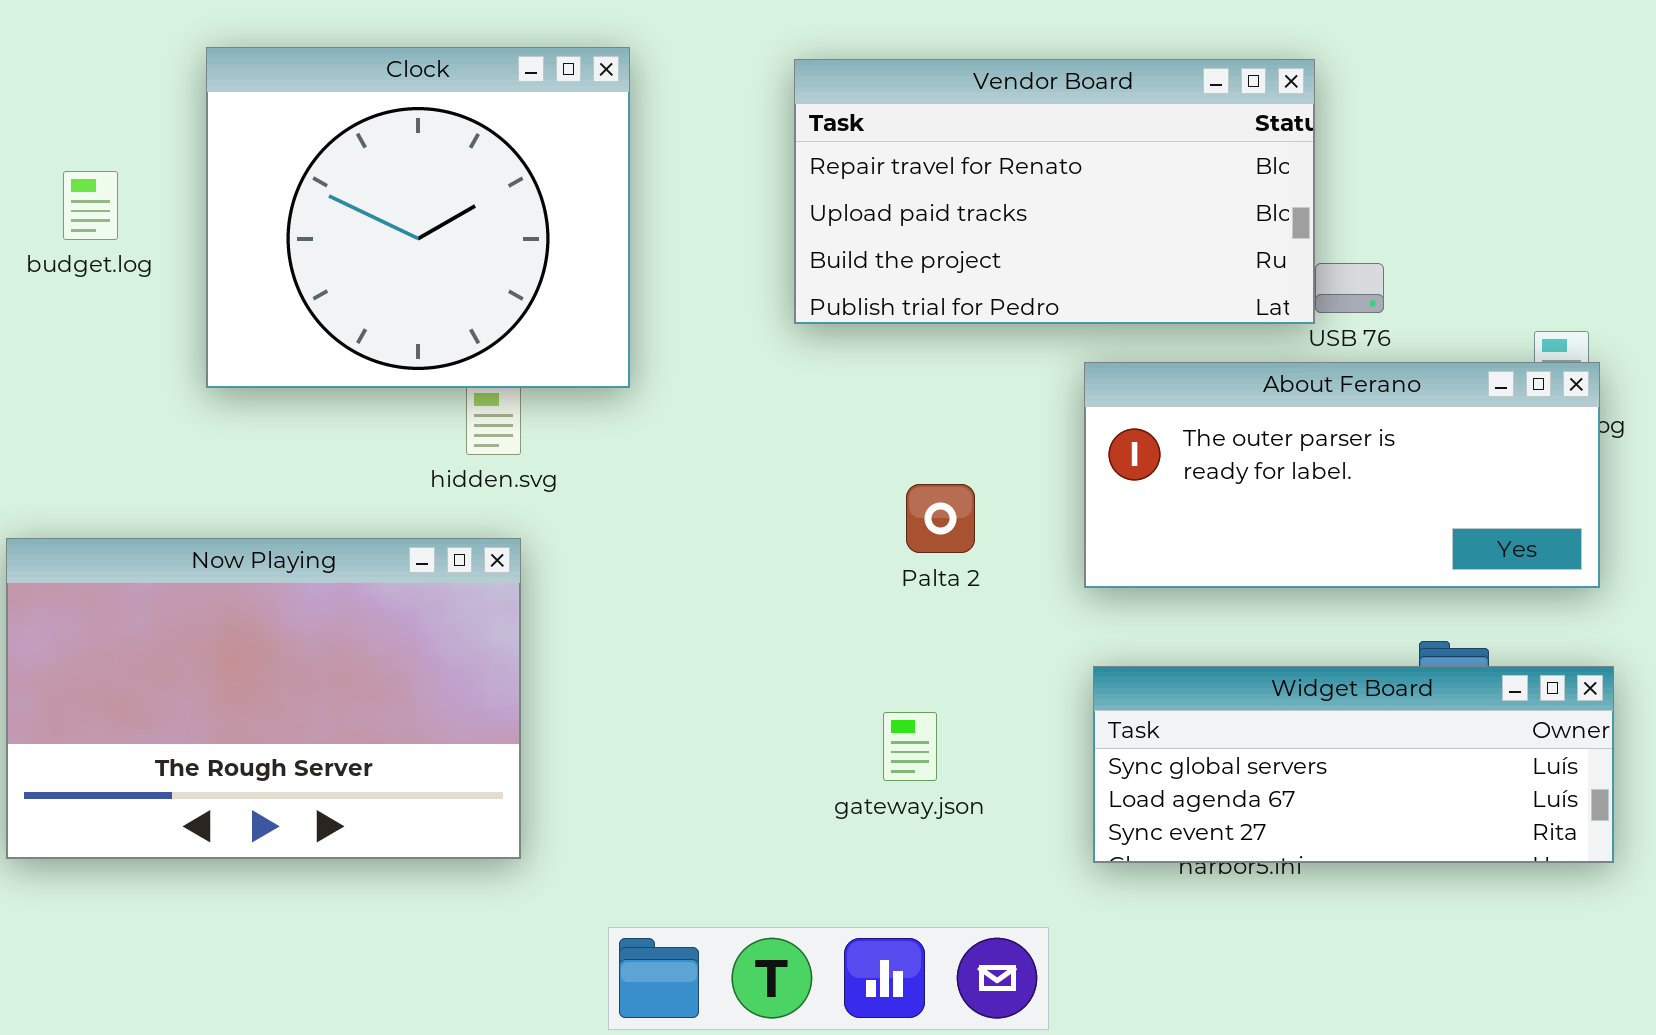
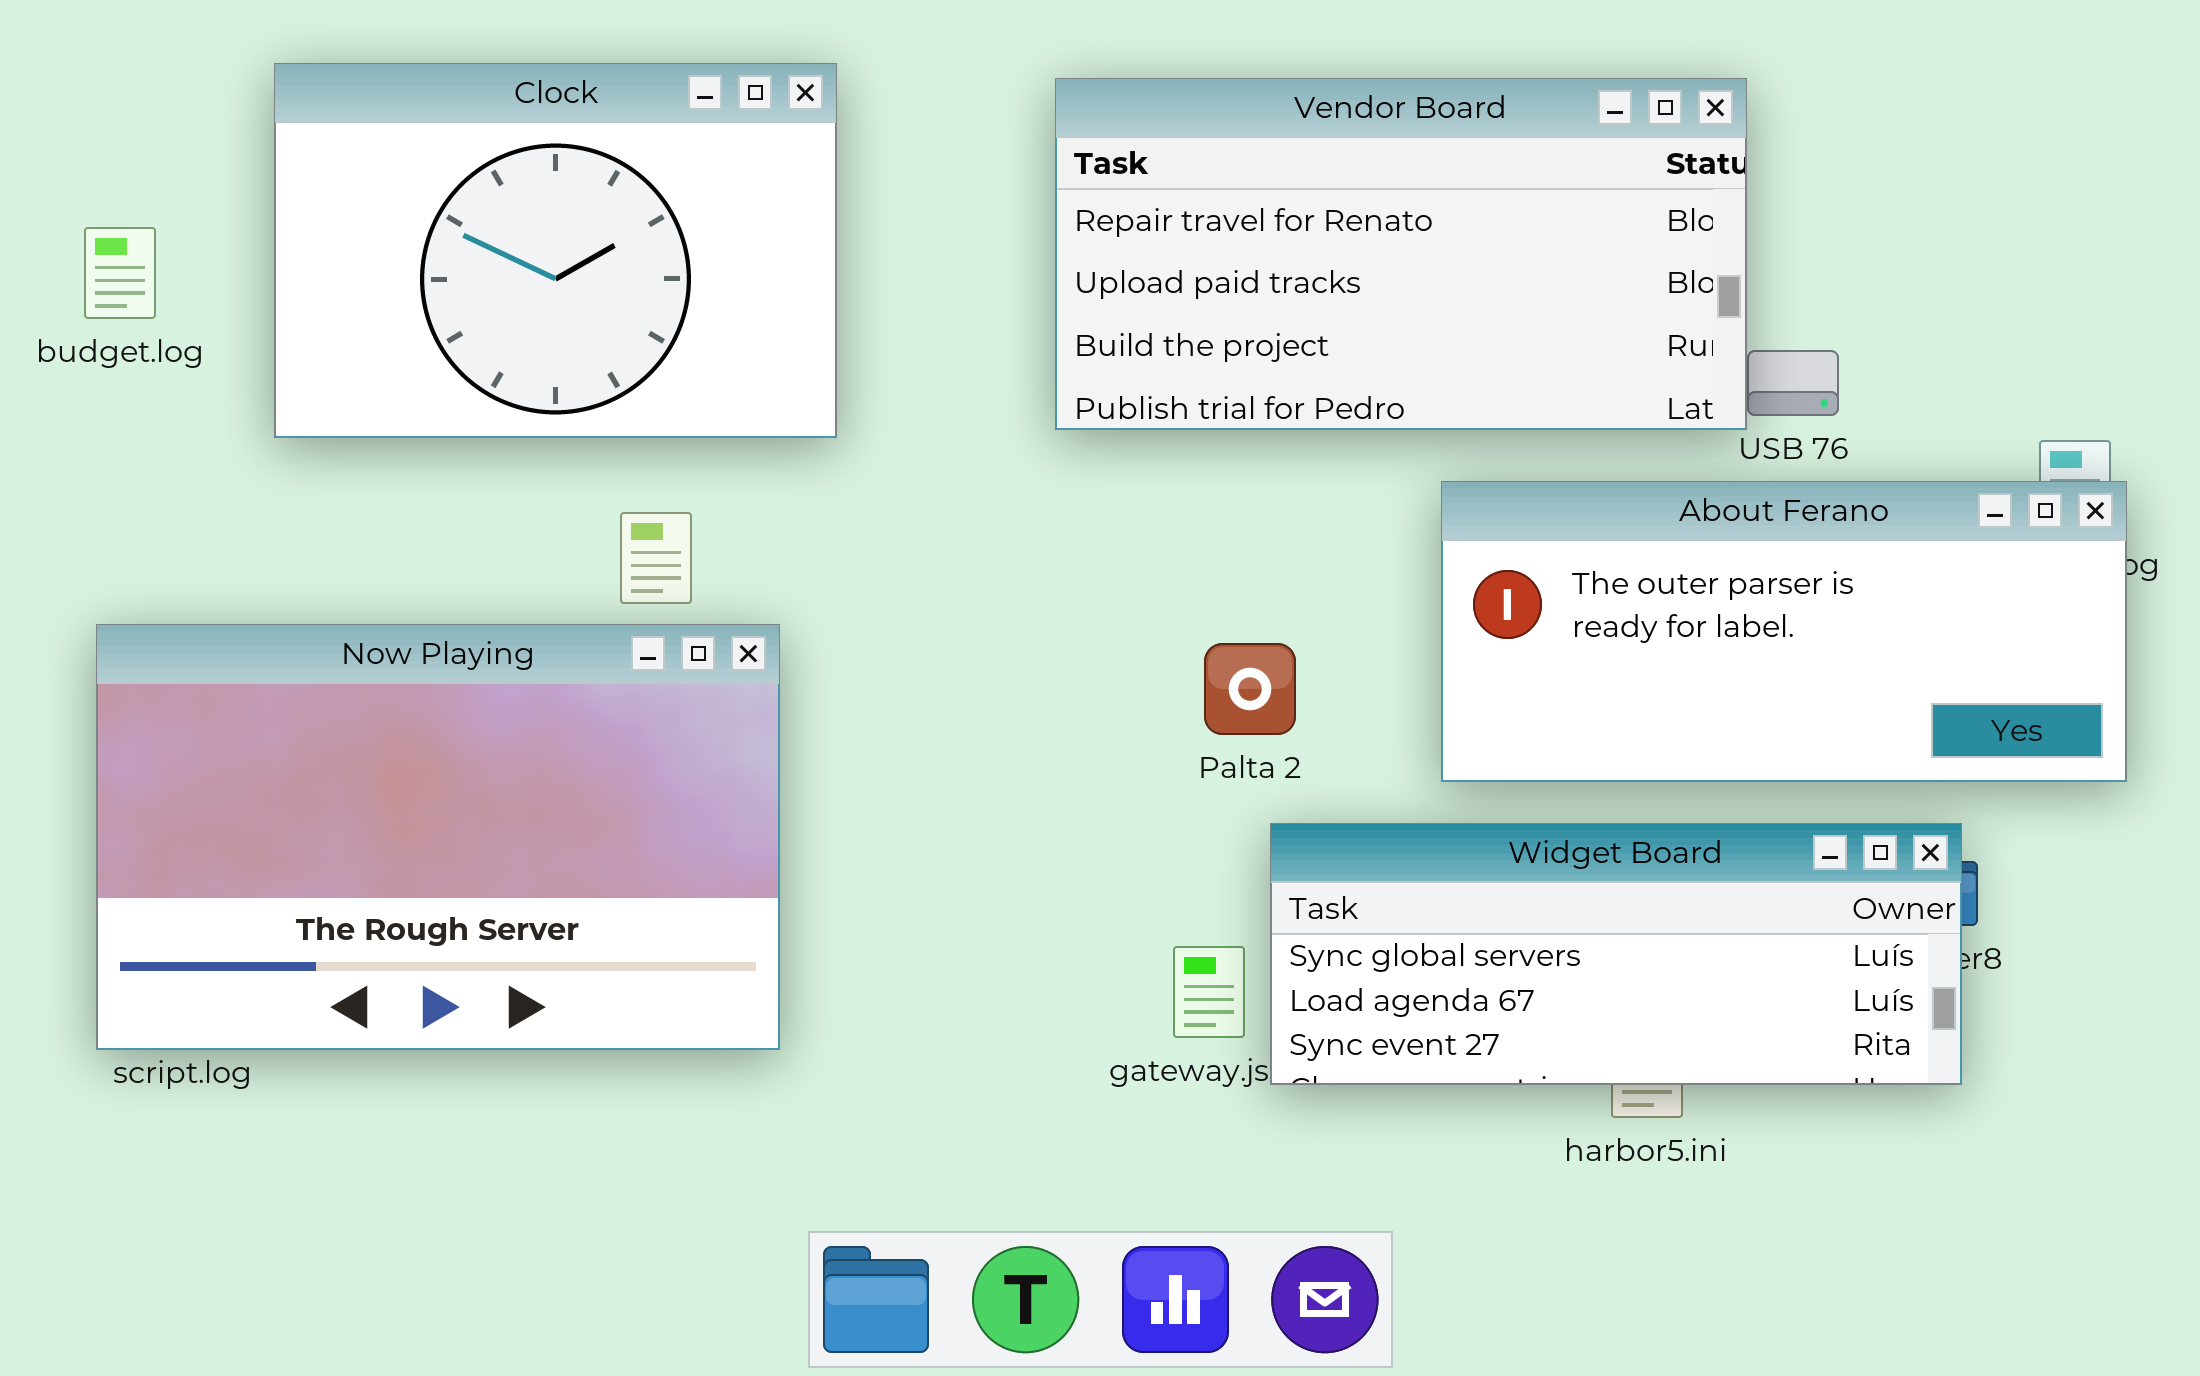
Clock: [206,47,630,388] -> [274,63,837,438], resized
Now Playing: [6,538,521,859] -> [96,624,780,1050], moved
Widget Board: [1093,666,1614,863] -> [1270,823,1962,1085], moved

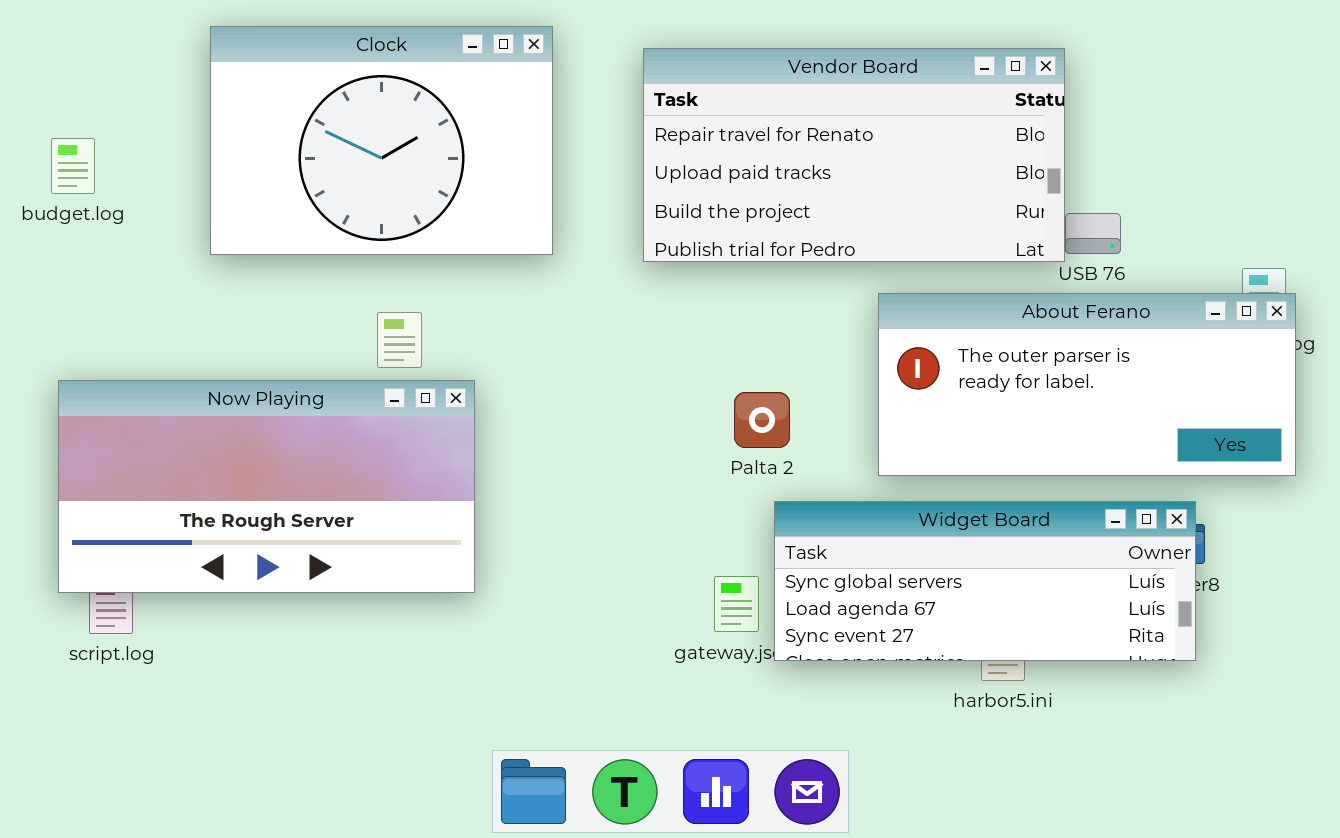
Clock: [274,63,837,438] -> [210,26,553,255], moved
Now Playing: [96,624,780,1050] -> [58,380,475,593], resized

